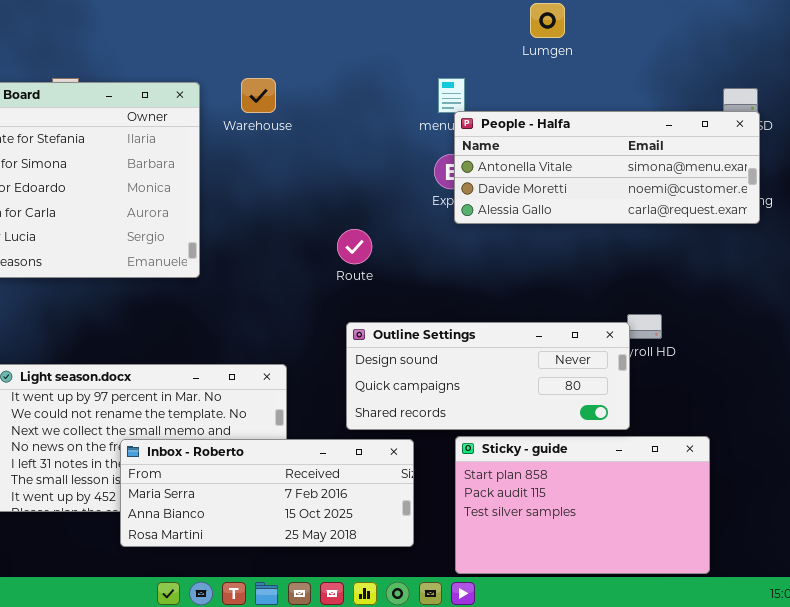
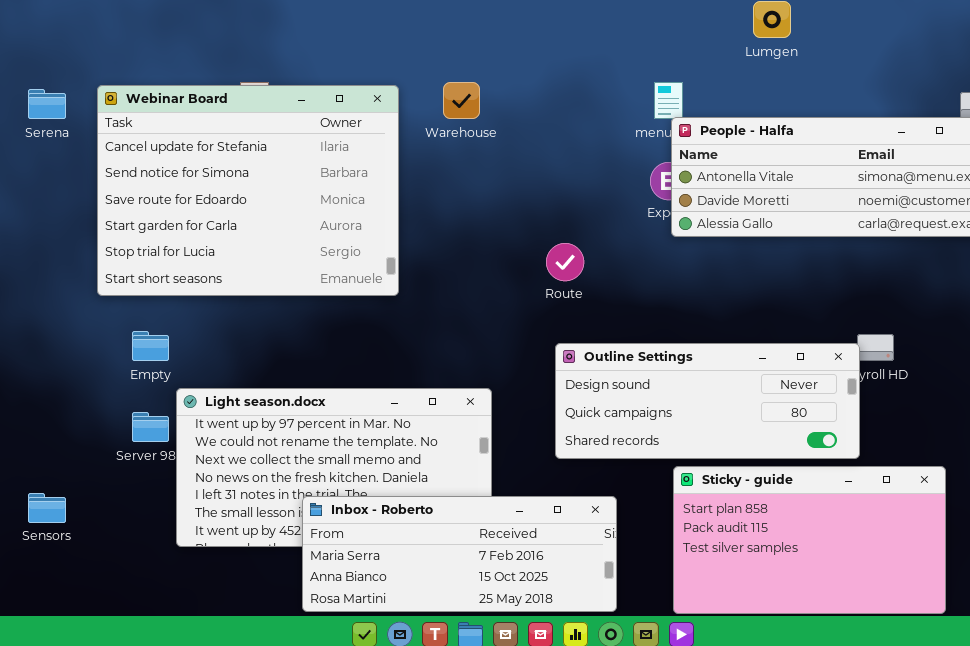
Inbox - Roberto: [120,439,414,547] -> [302,496,617,612], moved

